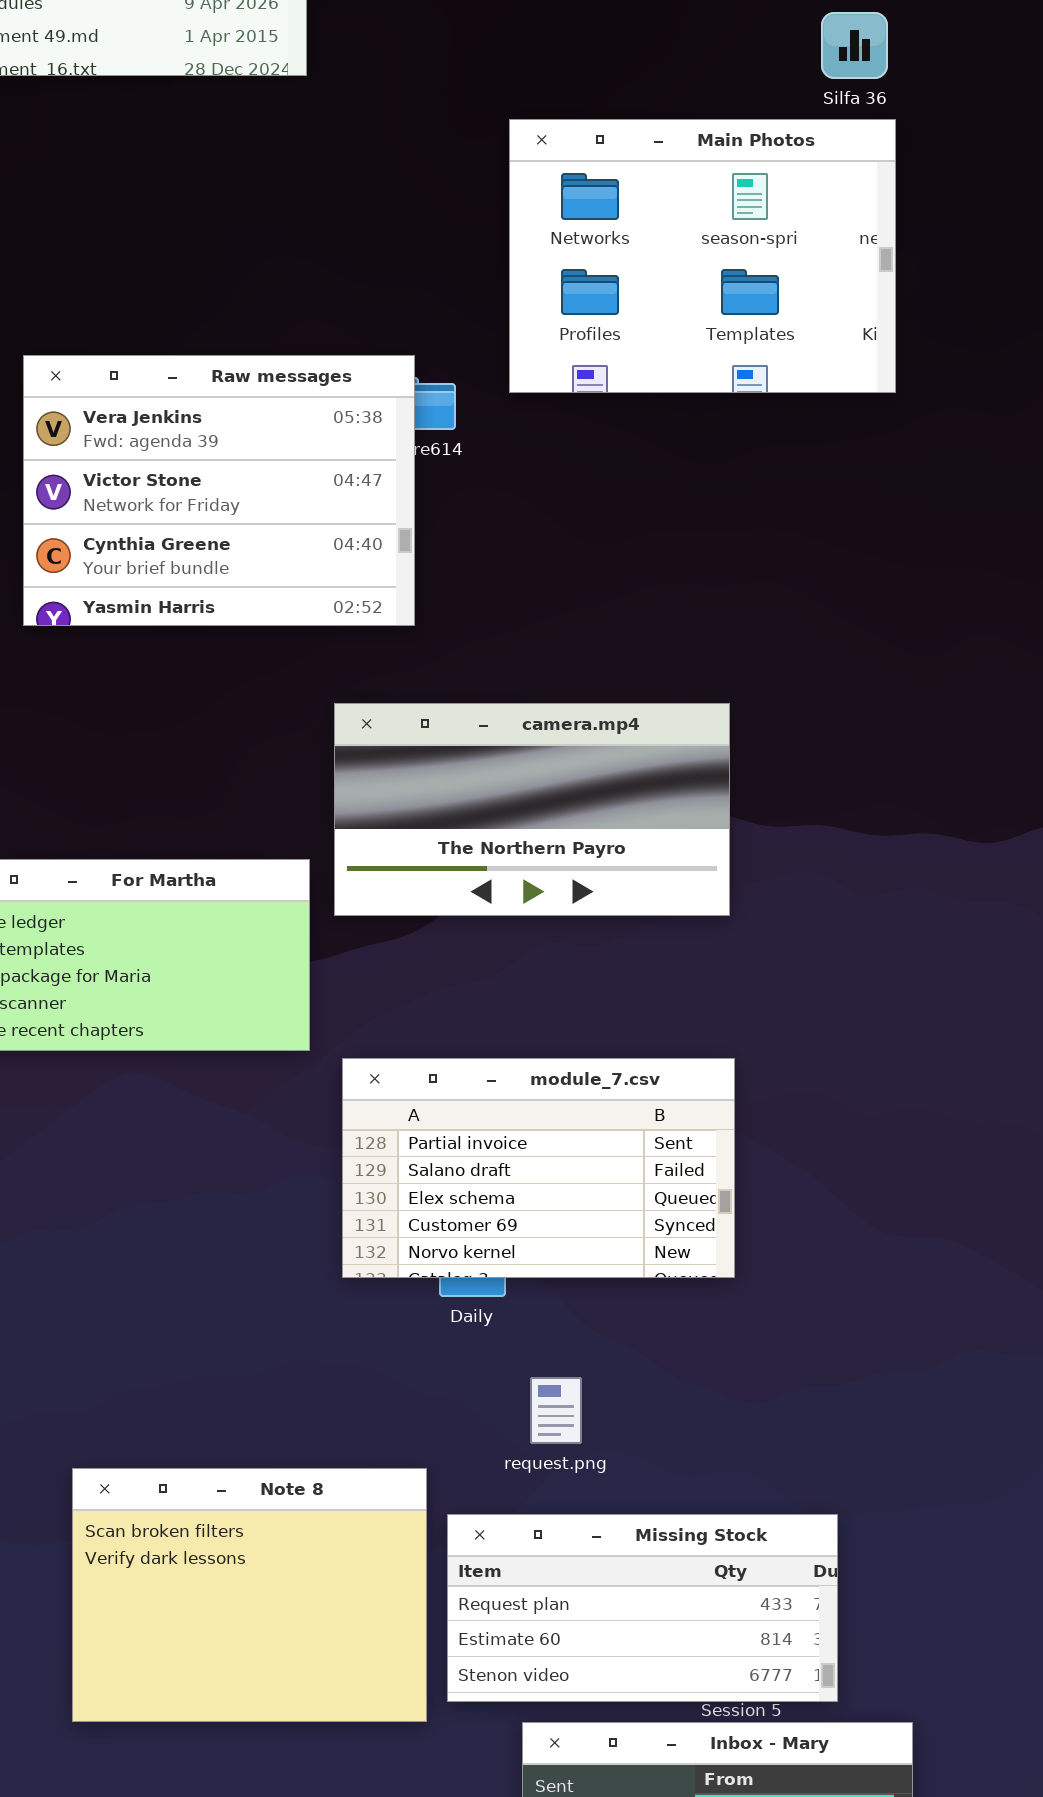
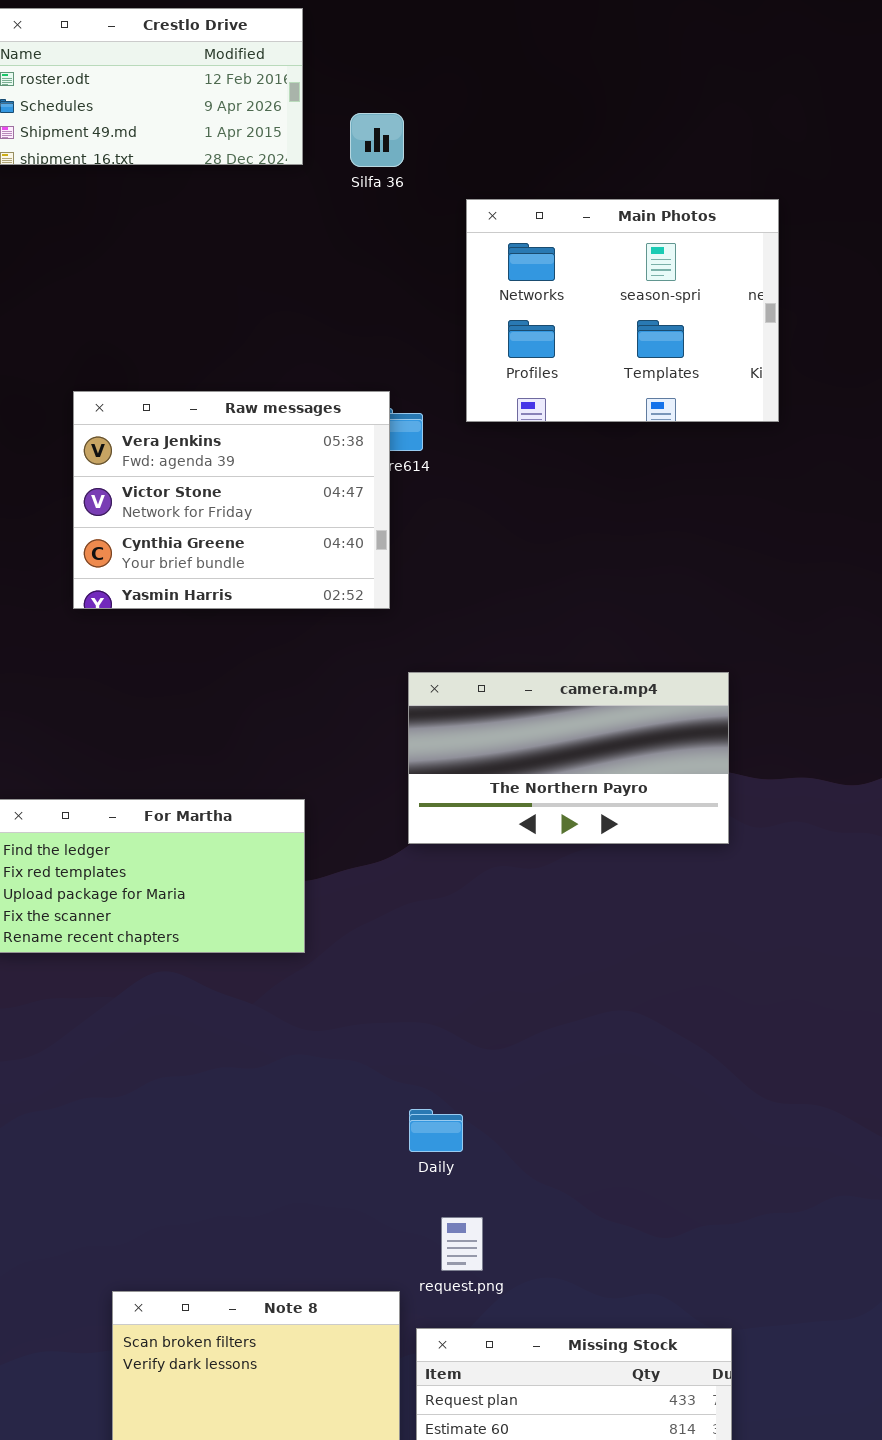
Silfa 36: [821,12,888,79] -> [350,113,404,167], moved
camera.mp4: [334,703,730,916] -> [408,672,729,844], moved
module_7.csv: [342,1058,735,1278] -> none, closed
request.png: [530,1377,582,1444] -> [441,1217,483,1271], moved

